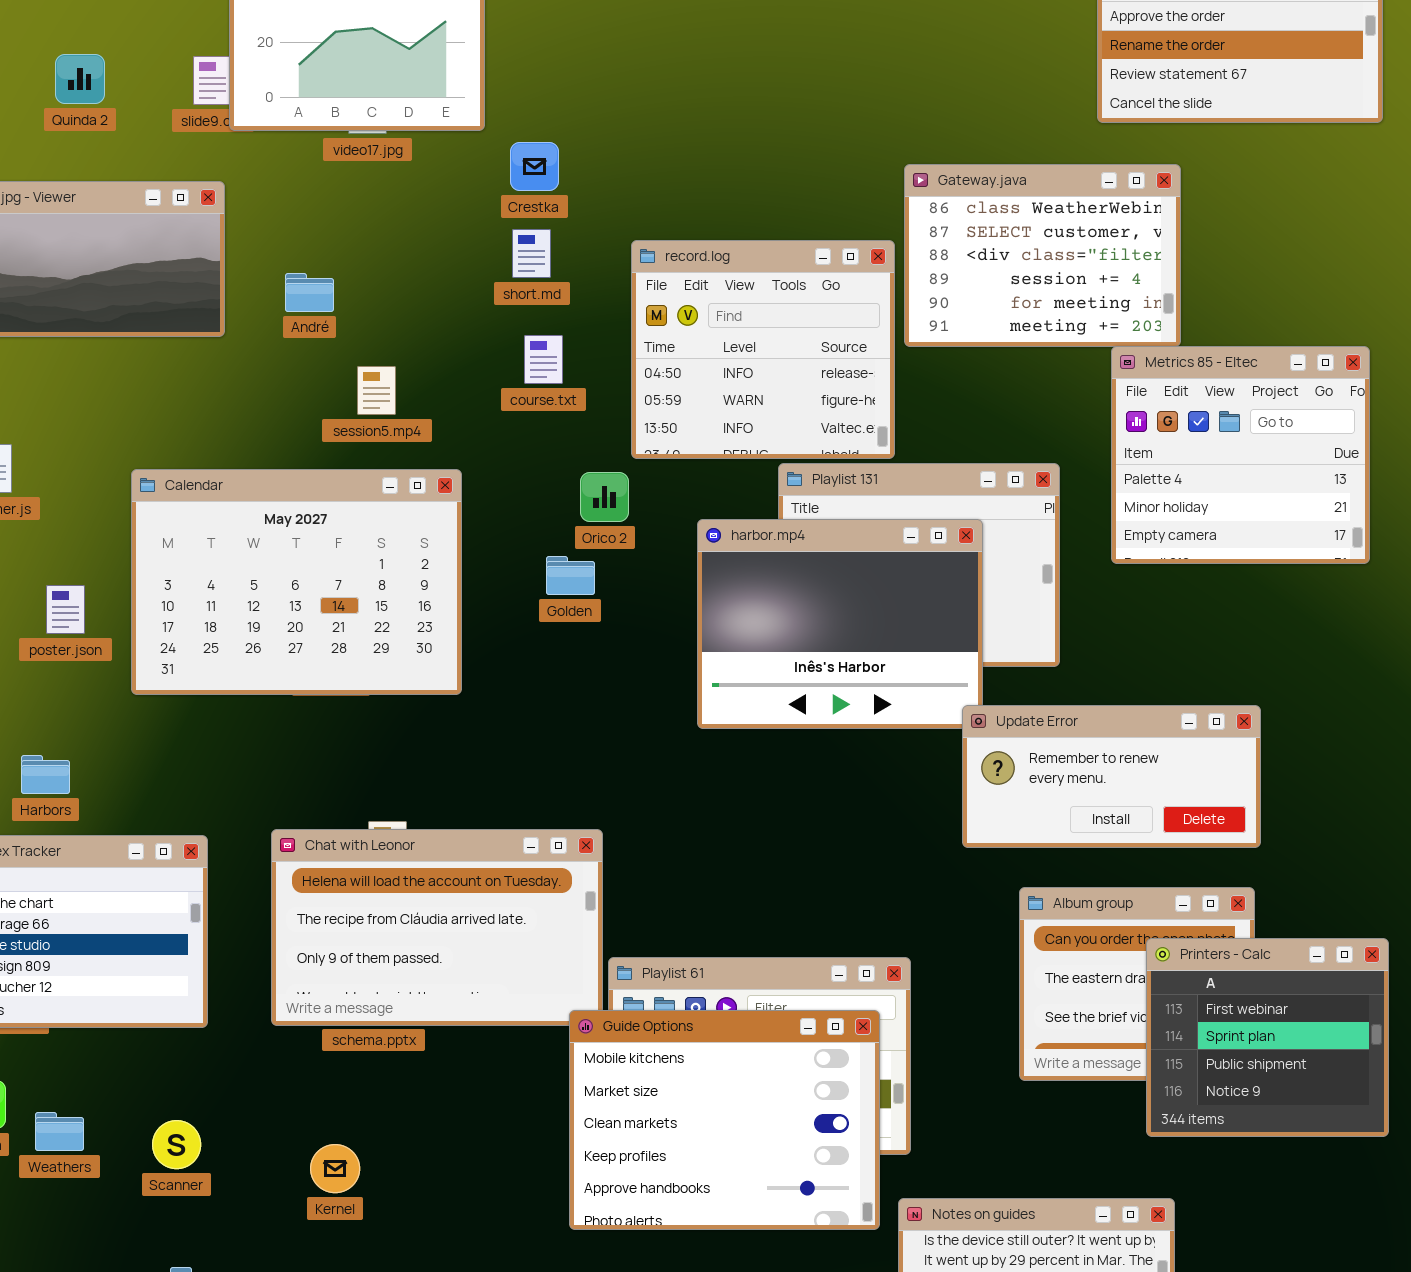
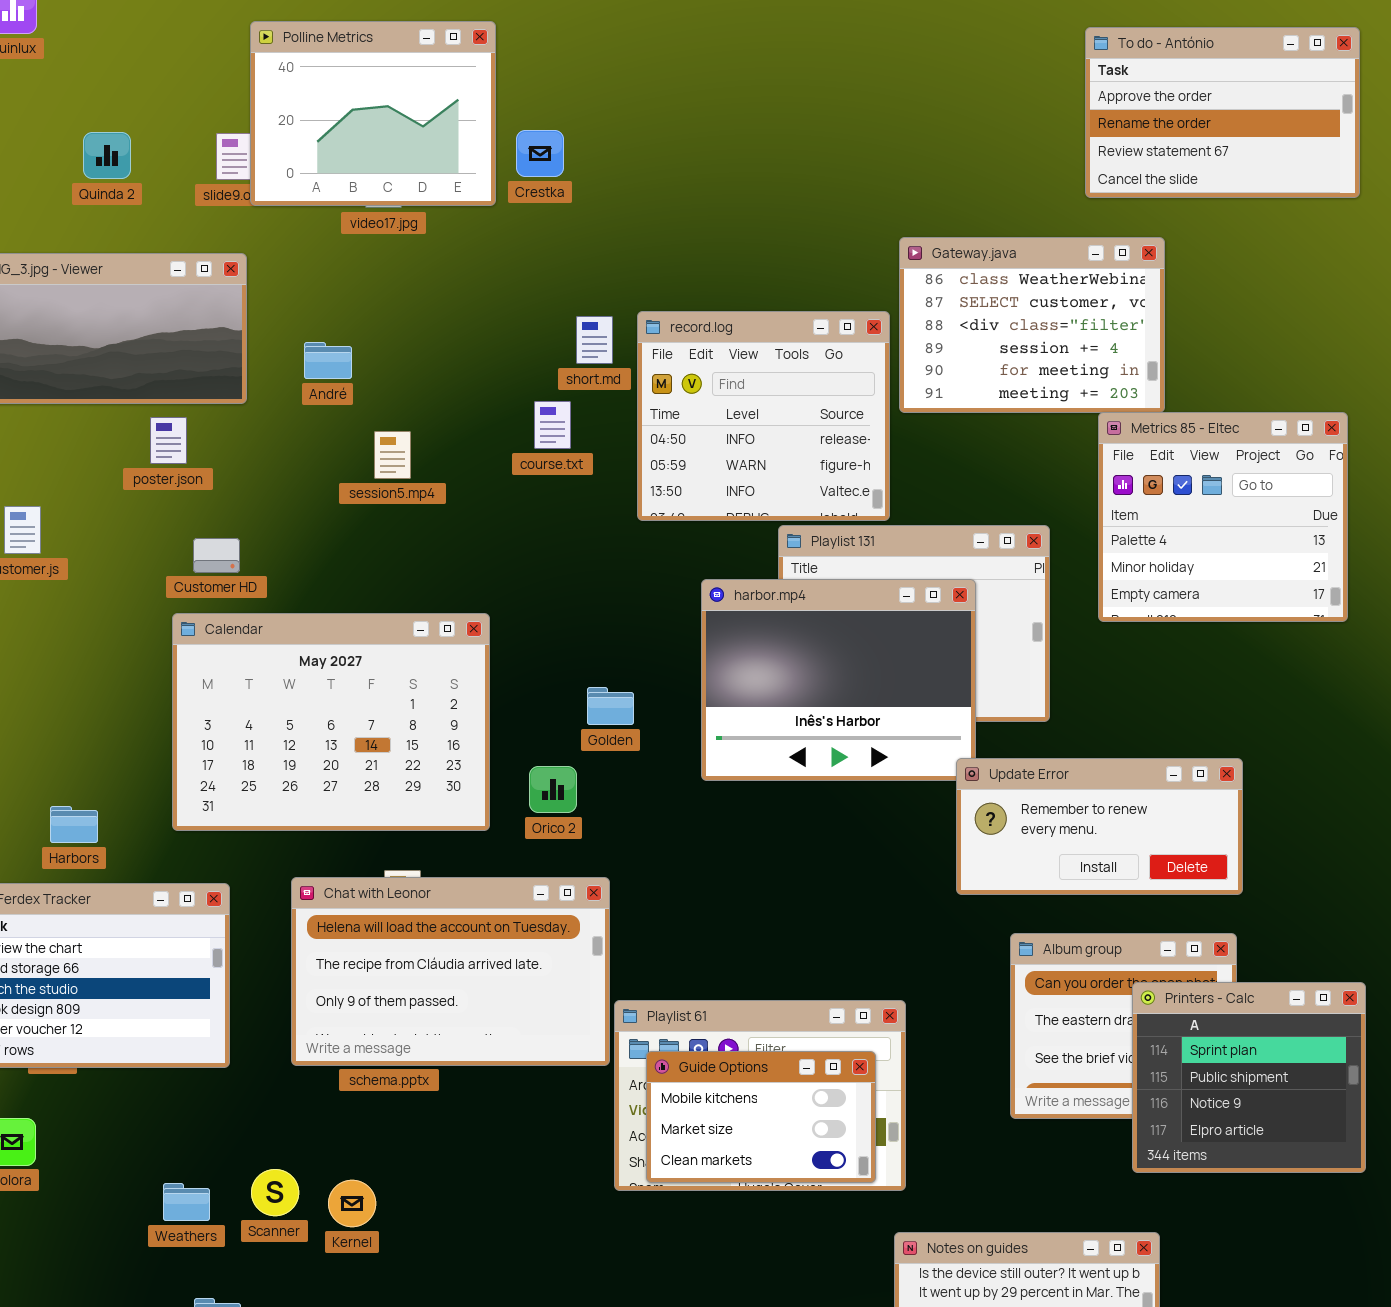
Crestka: [510,142,559,191] -> [516,130,564,177], moved
short.md: [512,229,551,278] -> [576,316,613,364], moved
Calendar: [131,469,462,695] -> [172,613,490,831], moved
Orico 2: [580,472,629,522] -> [529,766,577,813], moved
Golden: [546,556,595,595] -> [587,687,634,725], moved
poster.json: [46,585,85,634] -> [150,417,187,464], moved
Printers - Calc: [1146,938,1389,1137] -> [1132,982,1366,1173], scrolled down 1 row
Guide Options: [569,1010,880,1230] -> [646,1051,876,1183], resized
Weathers: [35,1112,84,1151] -> [163,1183,210,1221], moved
Scanner: [152,1120,201,1169] -> [251,1169,299,1216], moved

